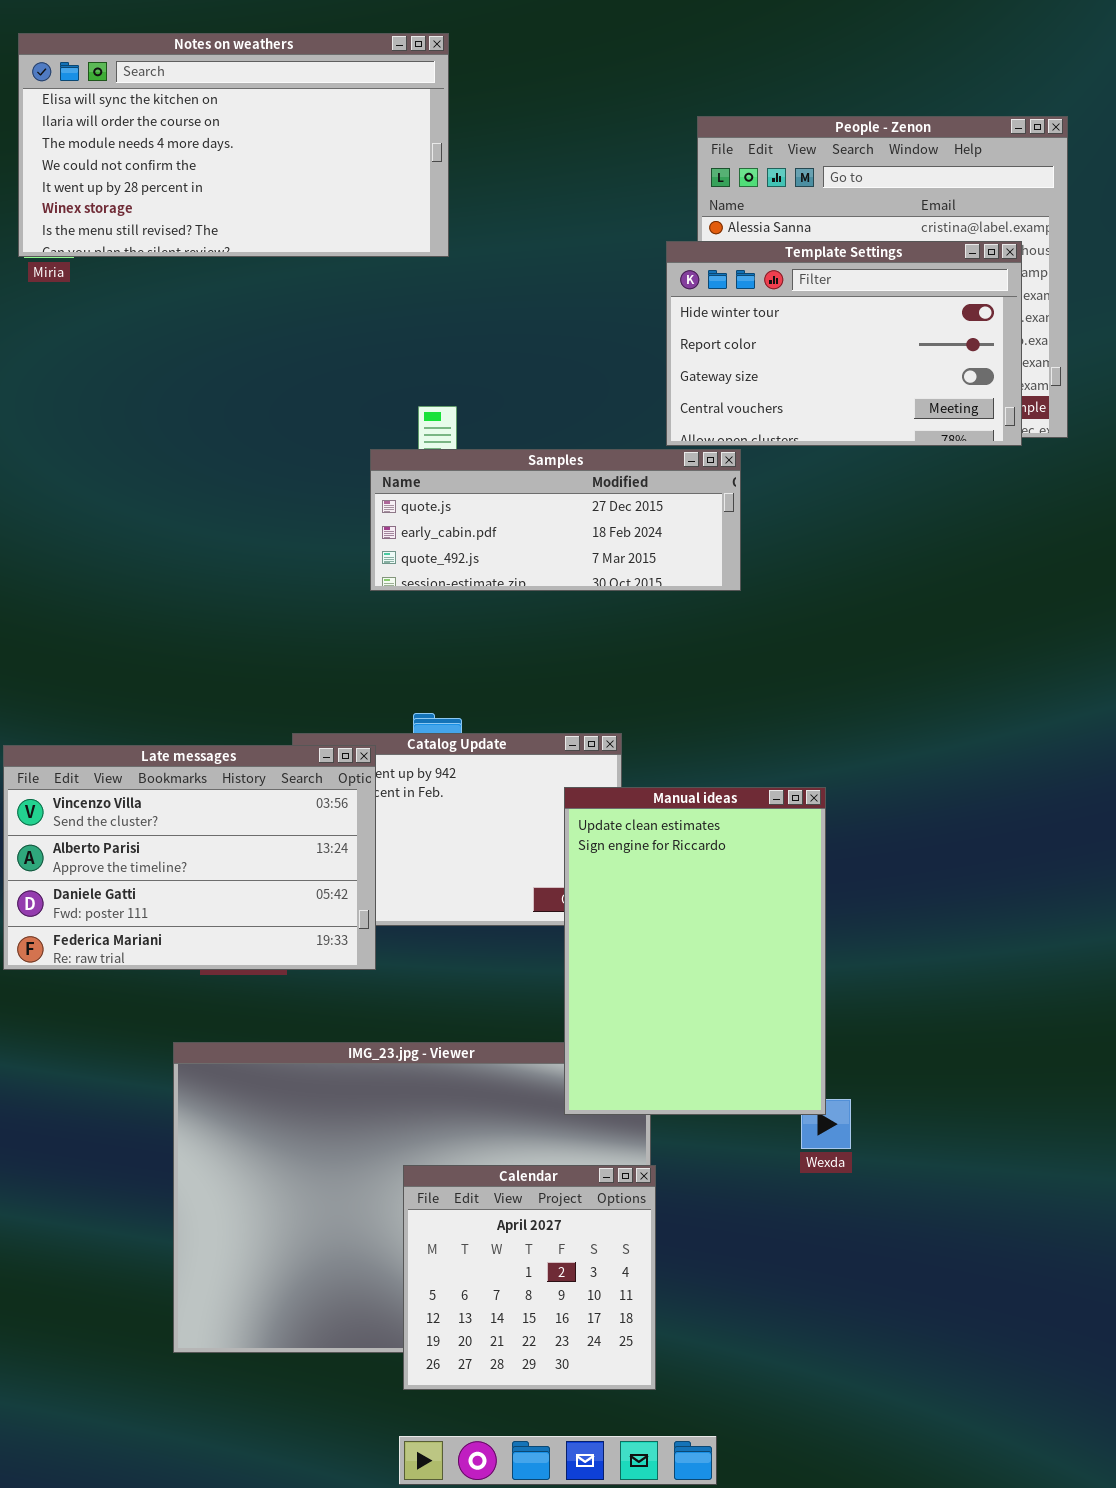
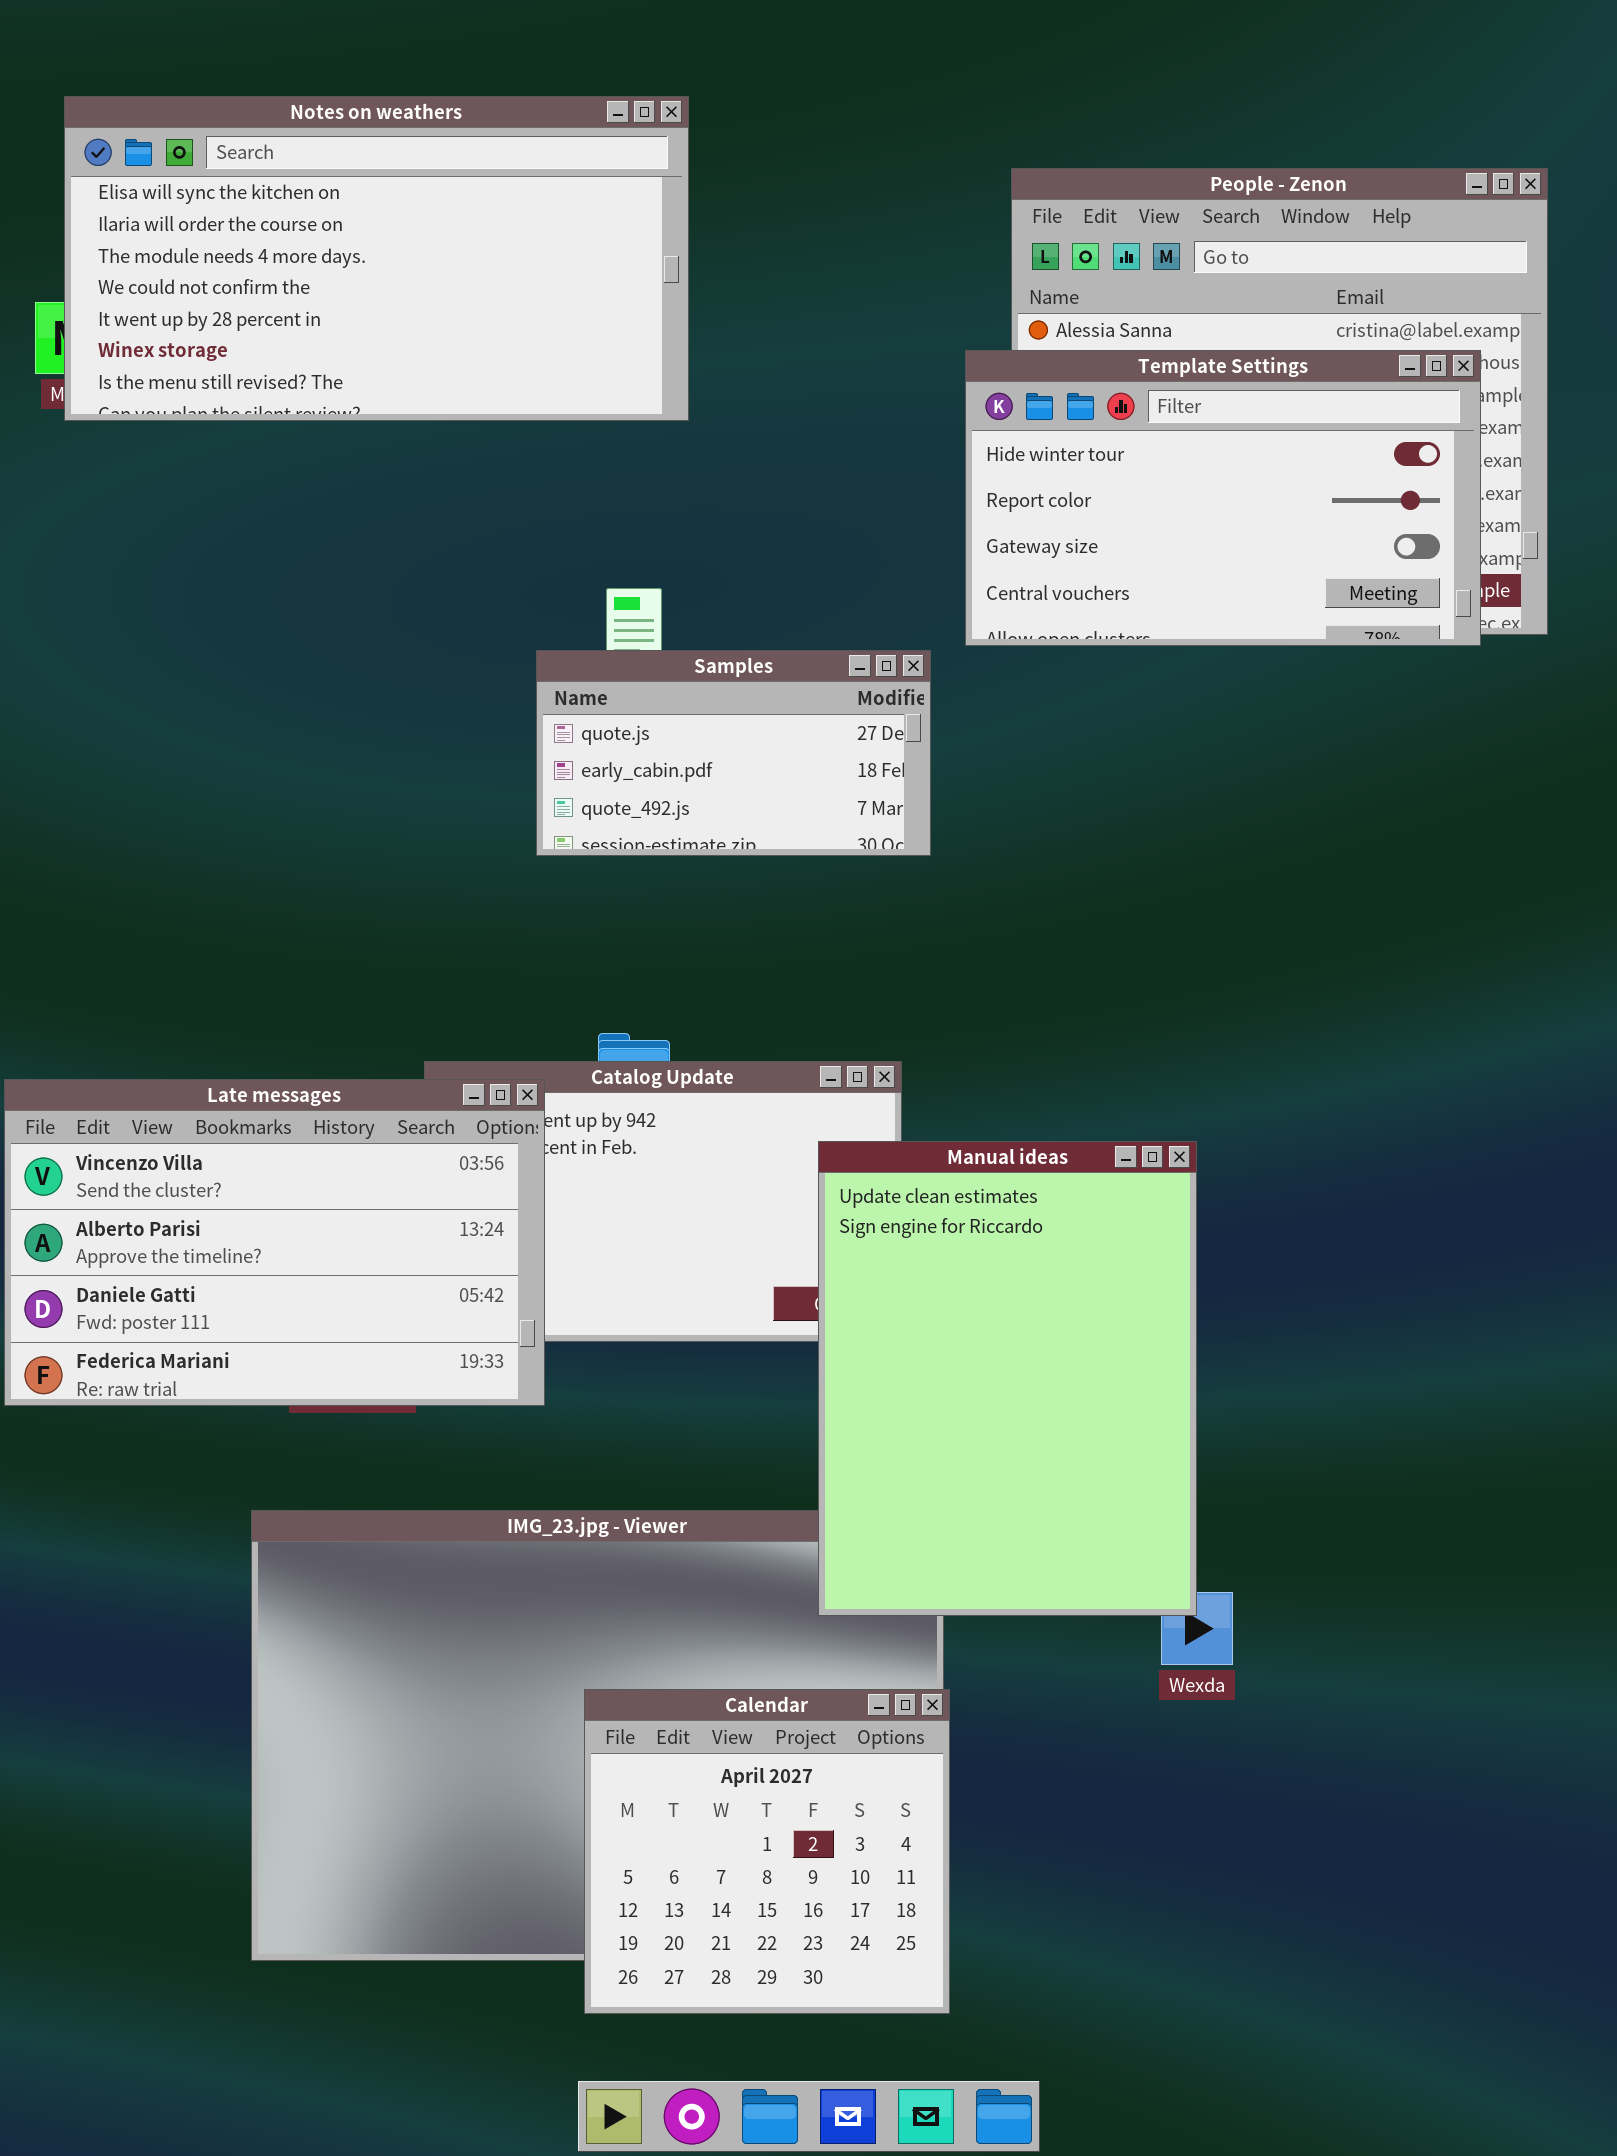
Notes on weathers: [18,33,449,257] -> [64,96,689,421], moved
Samples: [370,449,741,591] -> [536,650,931,856], resized

